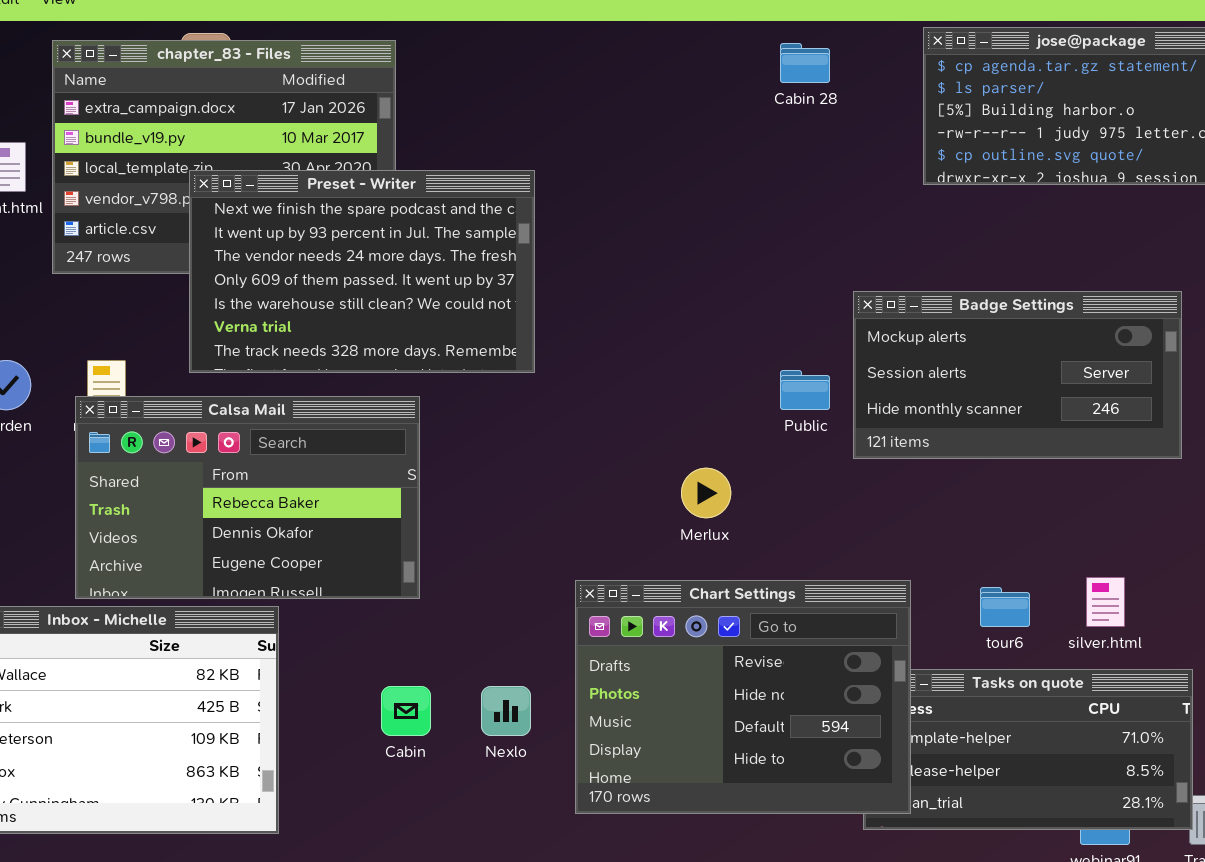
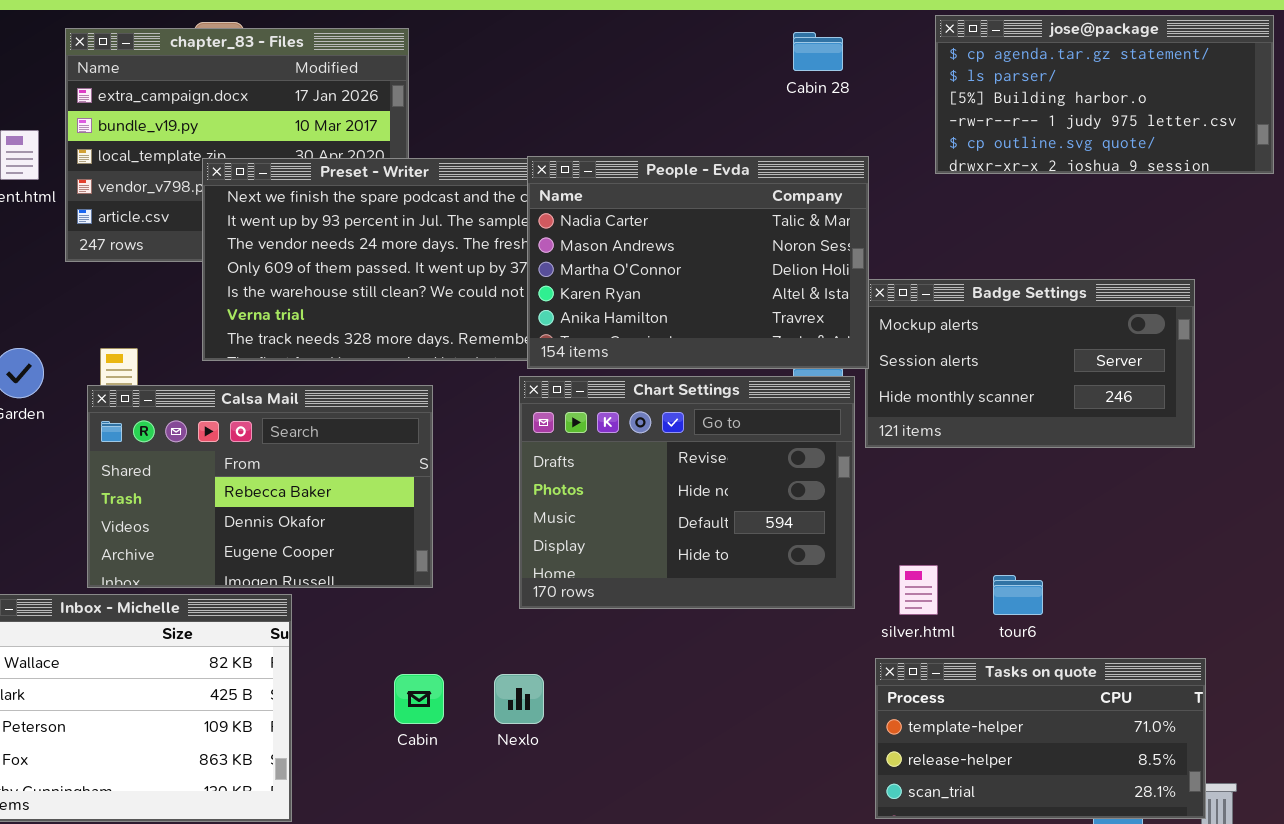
People - Evda: none -> [527,156,869,369], opened
silver.html: [1086,577,1125,627] -> [899,565,938,615], moved
Chart Settings: [575,580,911,814] -> [519,376,855,609], moved

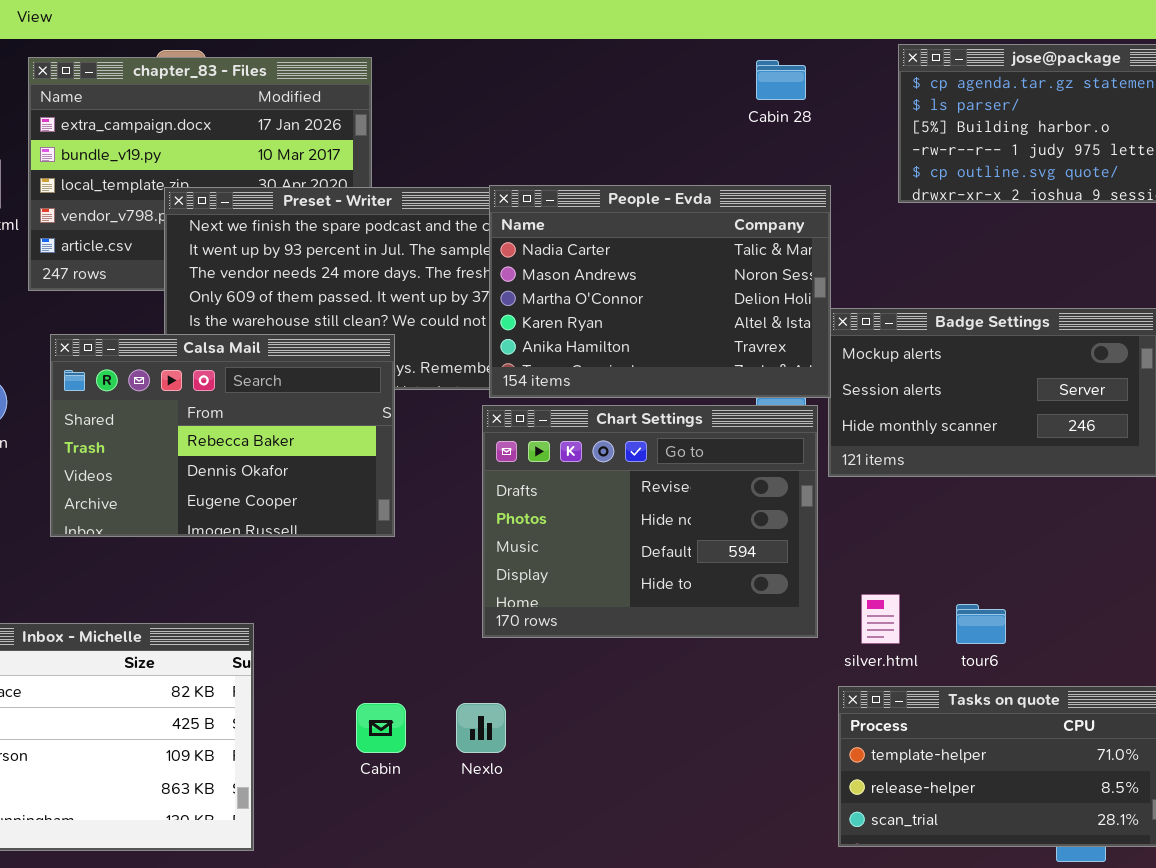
Calsa Mail: [87,385,433,588] -> [50,334,395,537], moved

